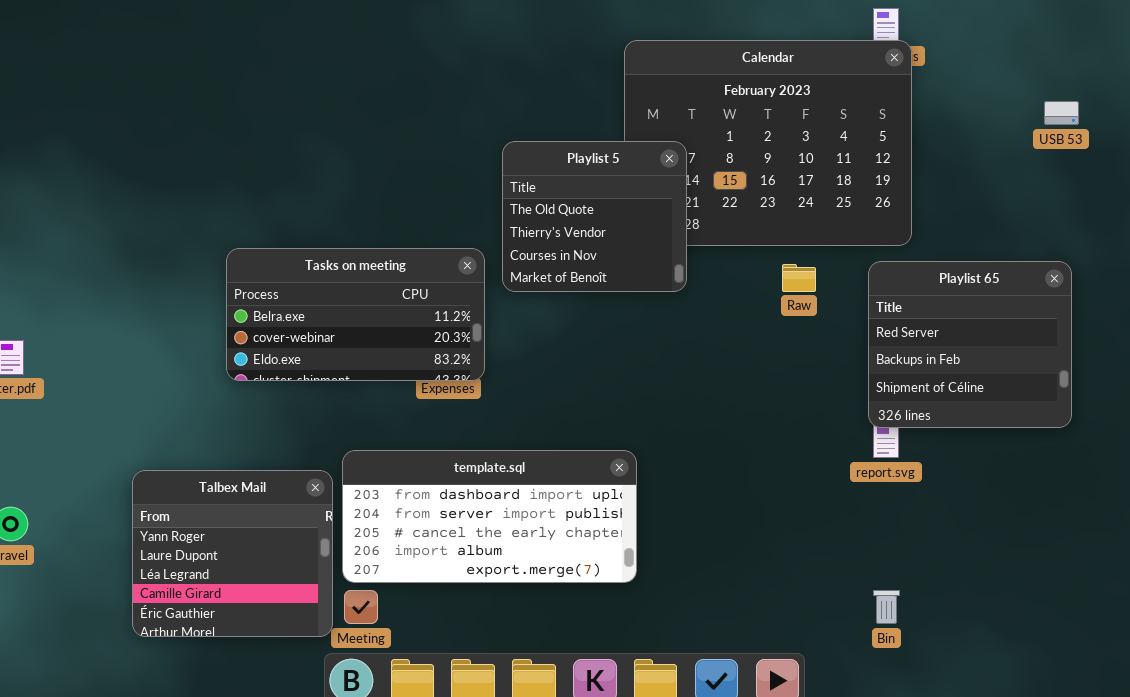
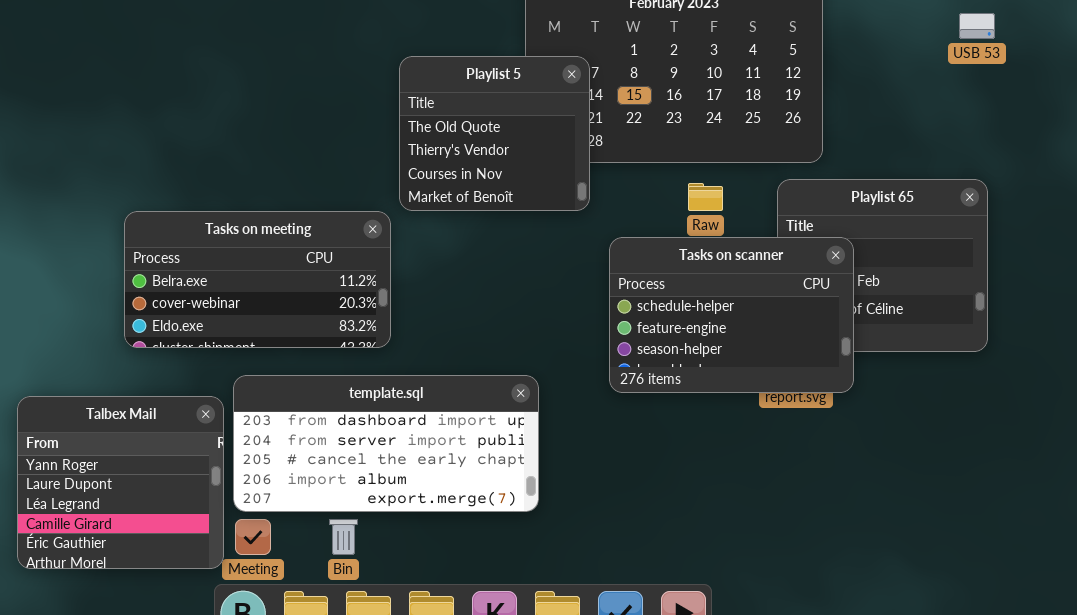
Tasks on meeting: [226,248,485,381] -> [124,211,391,348], moved
Tasks on scanner: none -> [609,237,854,393], opened
Bin: [873,590,900,624] -> [329,519,358,555], moved

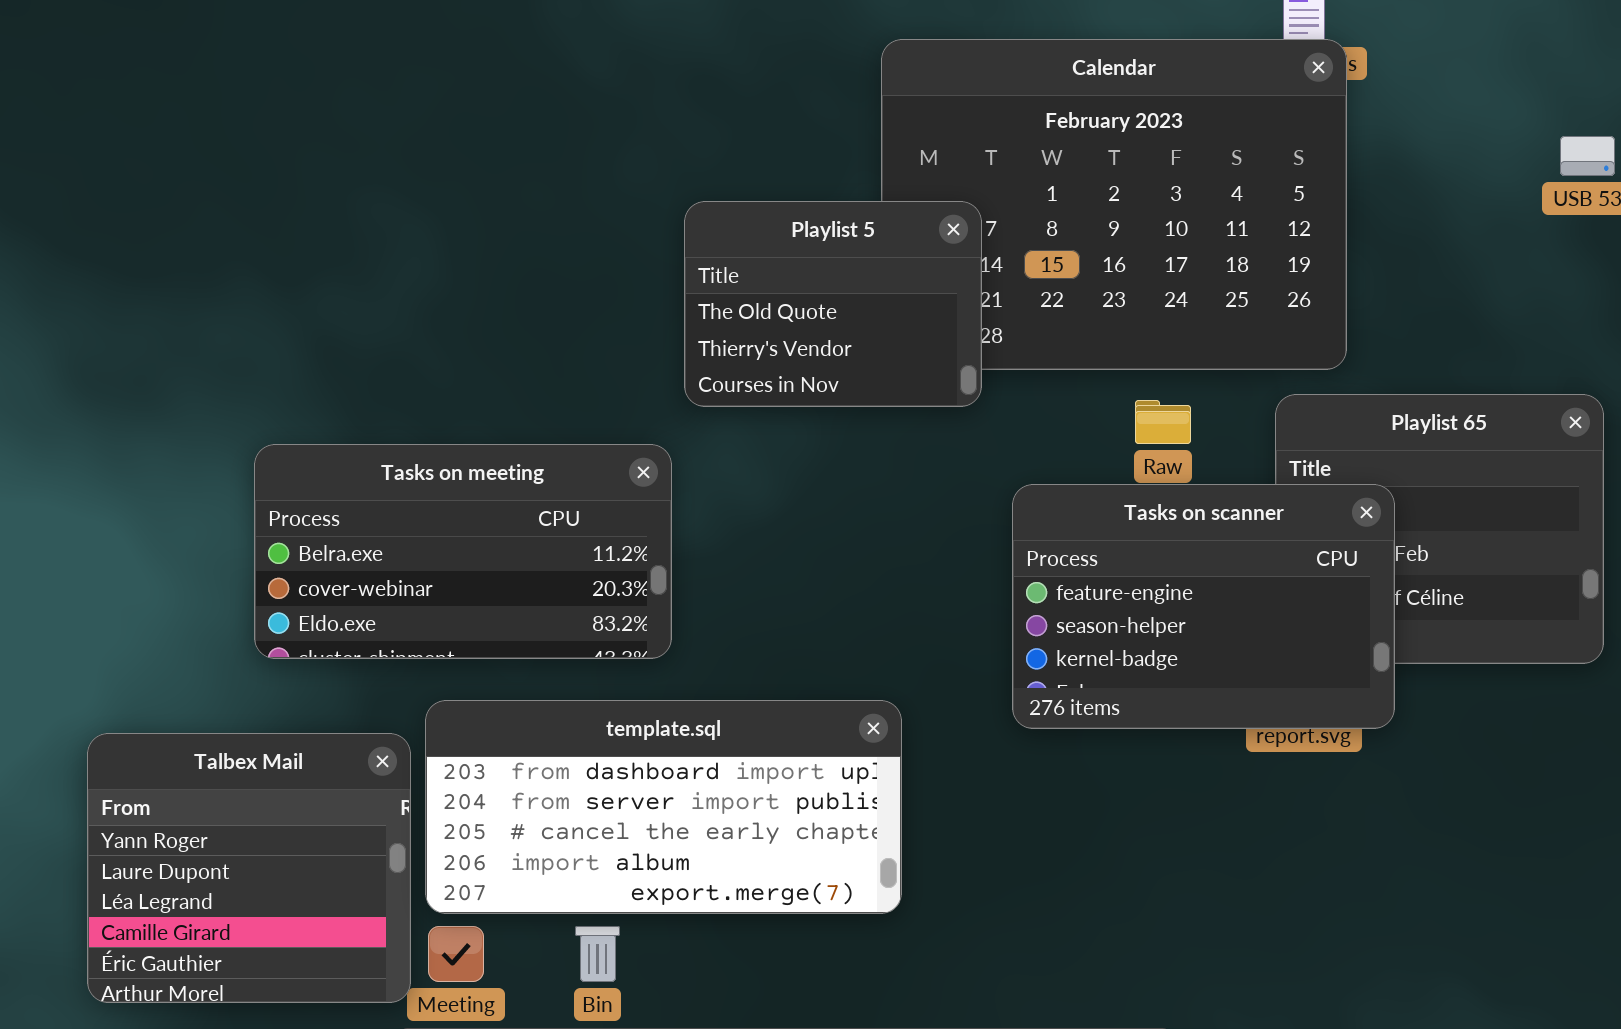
Playlist 5: [399,56,590,211] -> [684,201,982,407], resized
Tasks on scanner: [609,237,854,393] -> [1012,484,1395,729], scrolled down 1 row

